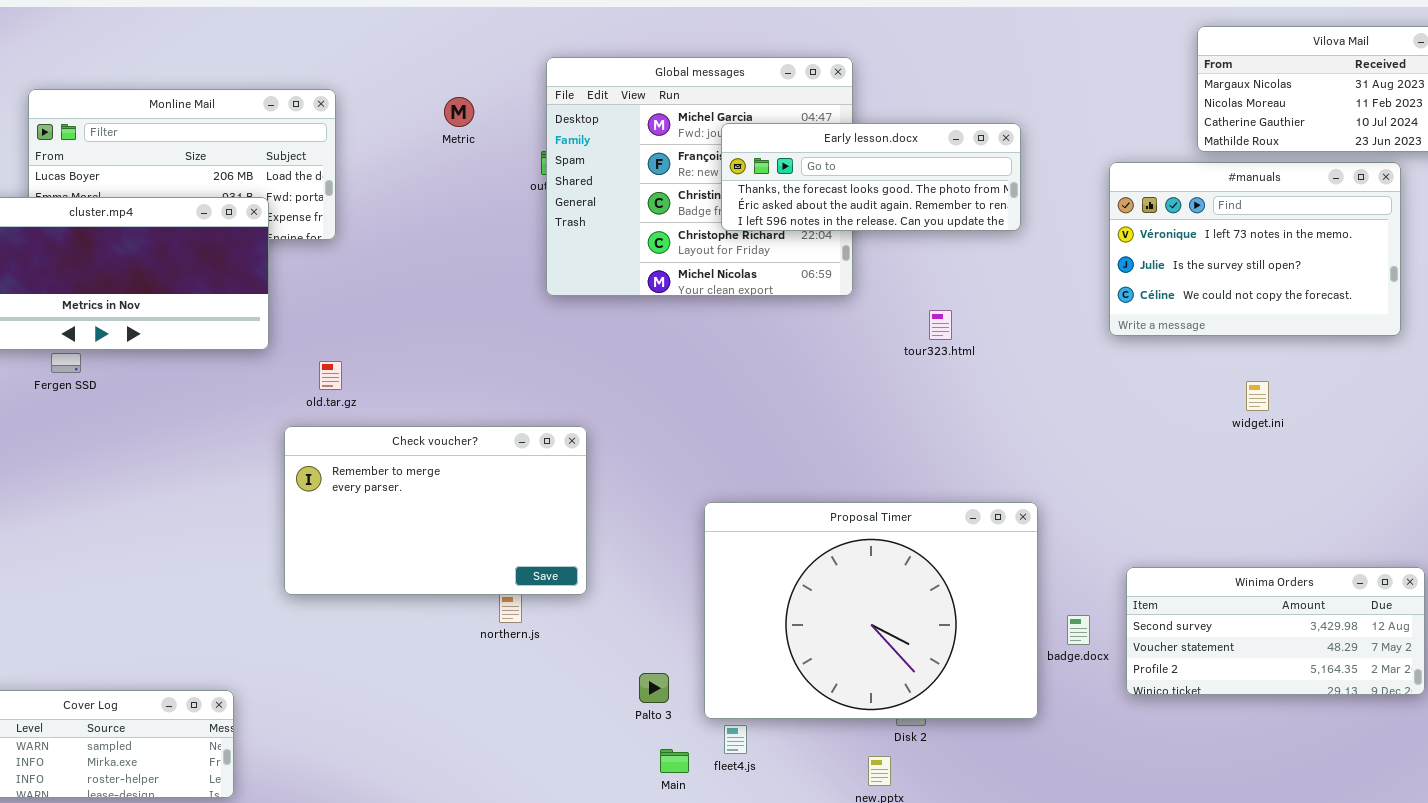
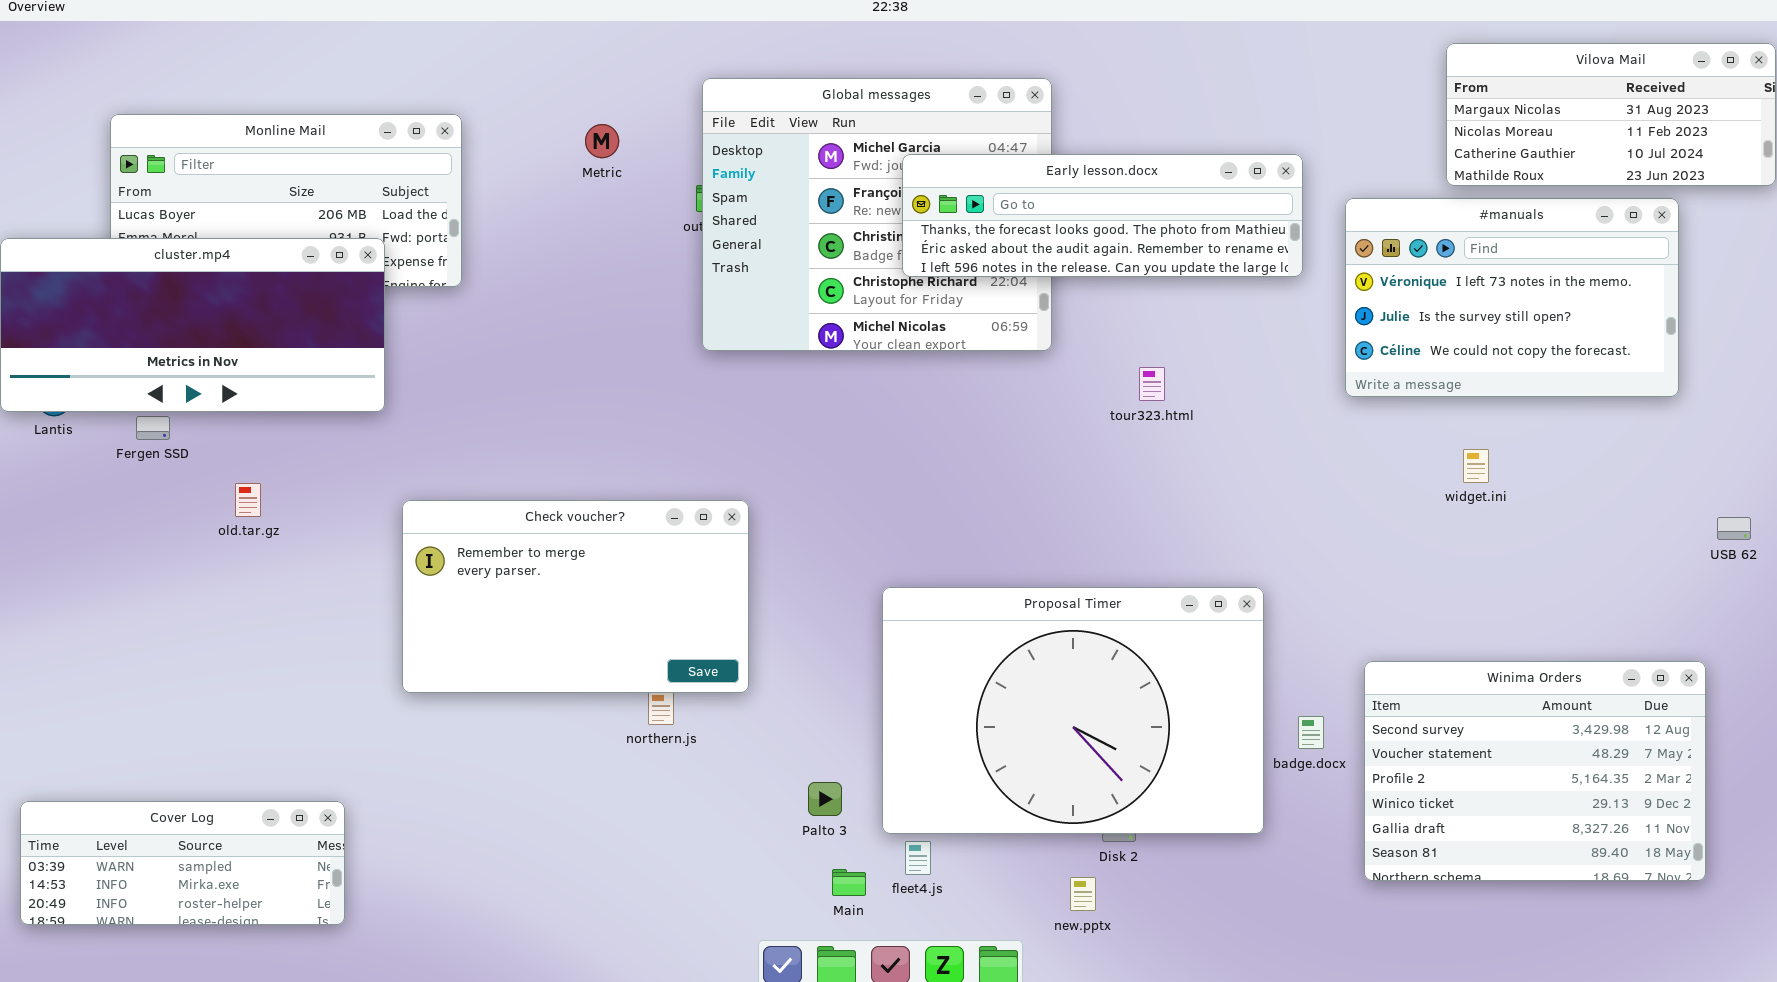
Early lesson.docx: [721,123,1021,231] -> [902,154,1303,277], resized
old.tar.gz: [319,361,342,390] -> [235,483,261,517], moved
widget.ini: [1246,381,1269,411] -> [1463,449,1489,483], moved
Winima Orders: [1126,567,1425,695] -> [1364,661,1706,881], resized

